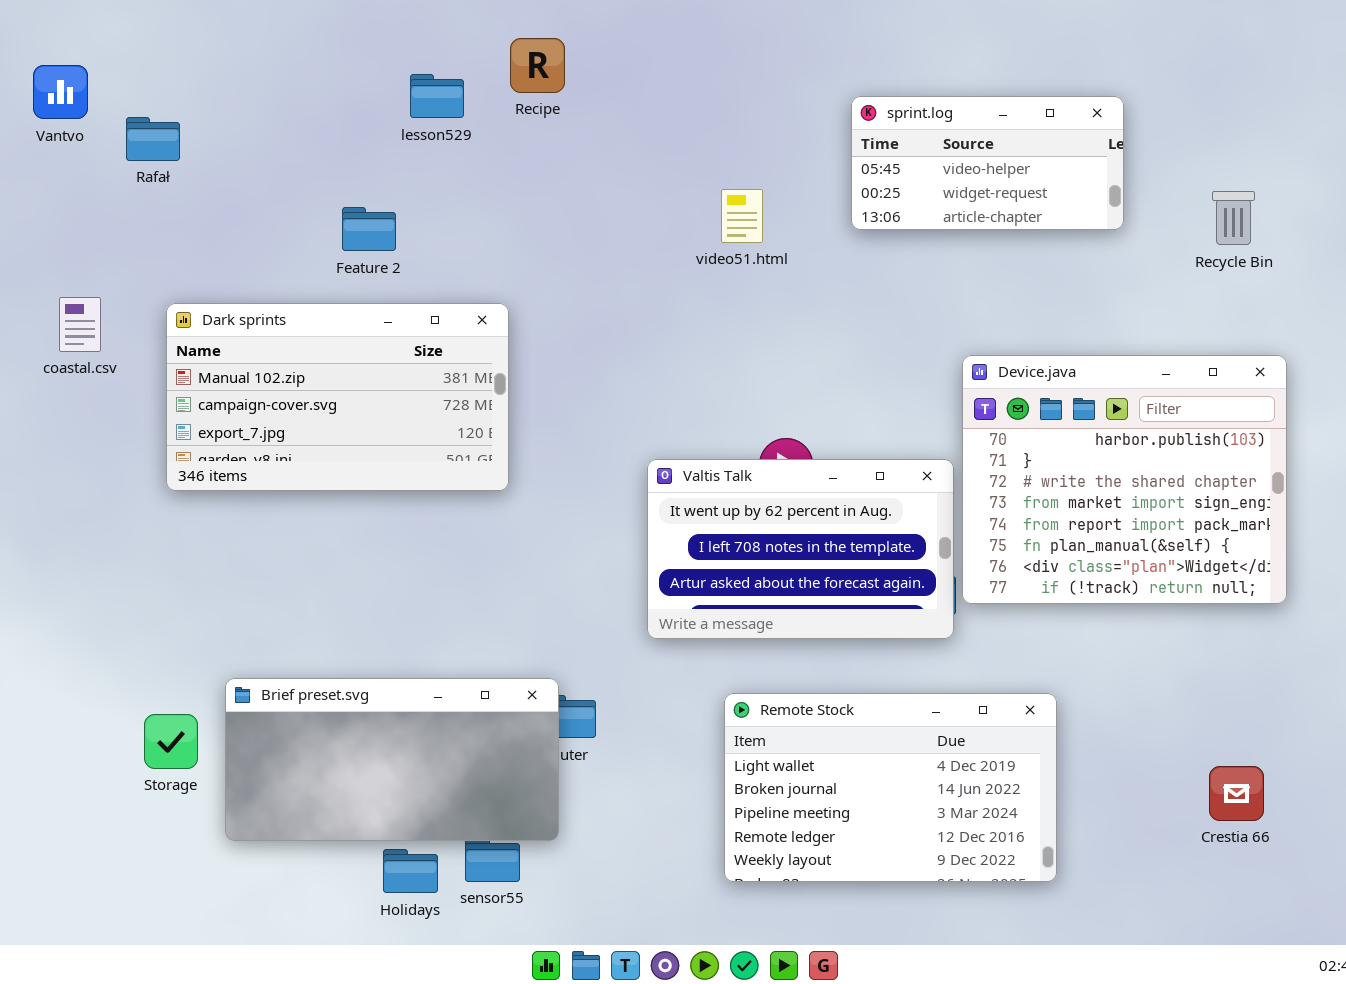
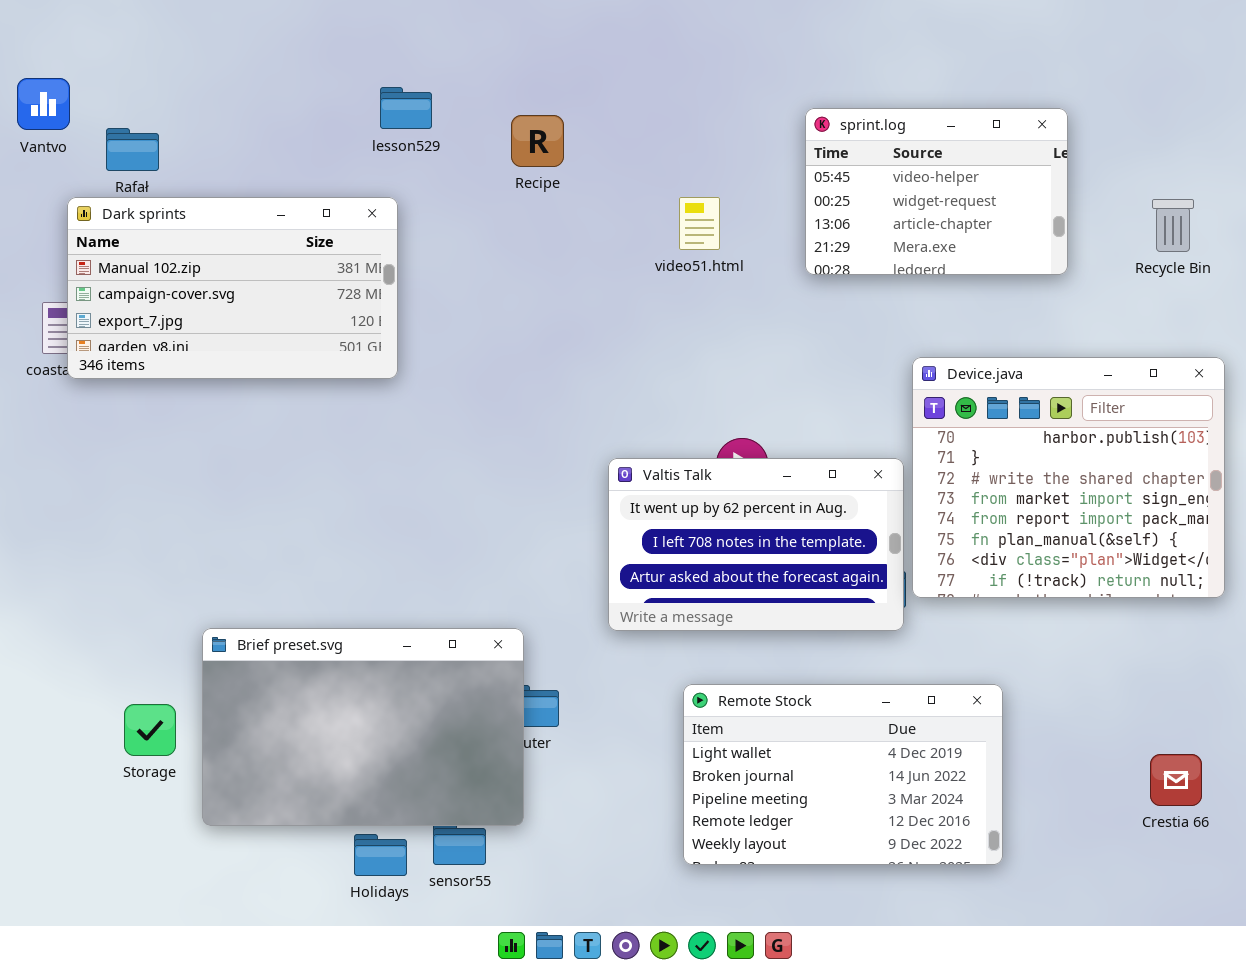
Recipe: [510,38,565,93] -> [511,115,564,167], moved
sprint.log: [851,96,1124,230] -> [805,108,1068,275], resized
Dark sprints: [166,303,509,491] -> [67,197,398,379], moved
Brief preset.svg: [225,678,559,841] -> [202,628,524,826], resized

